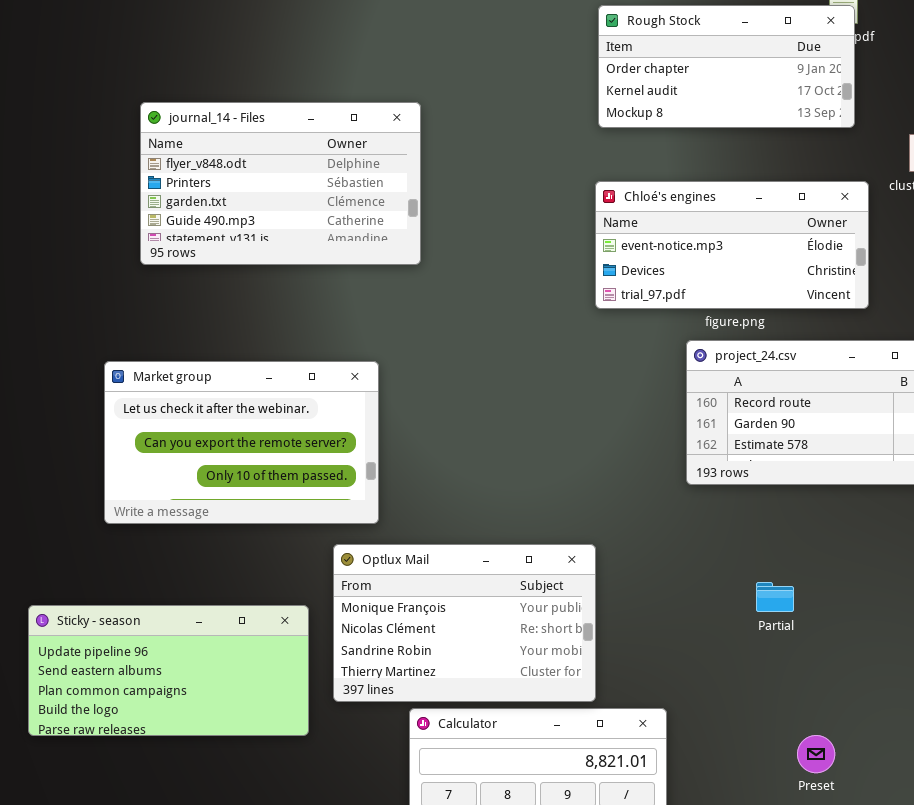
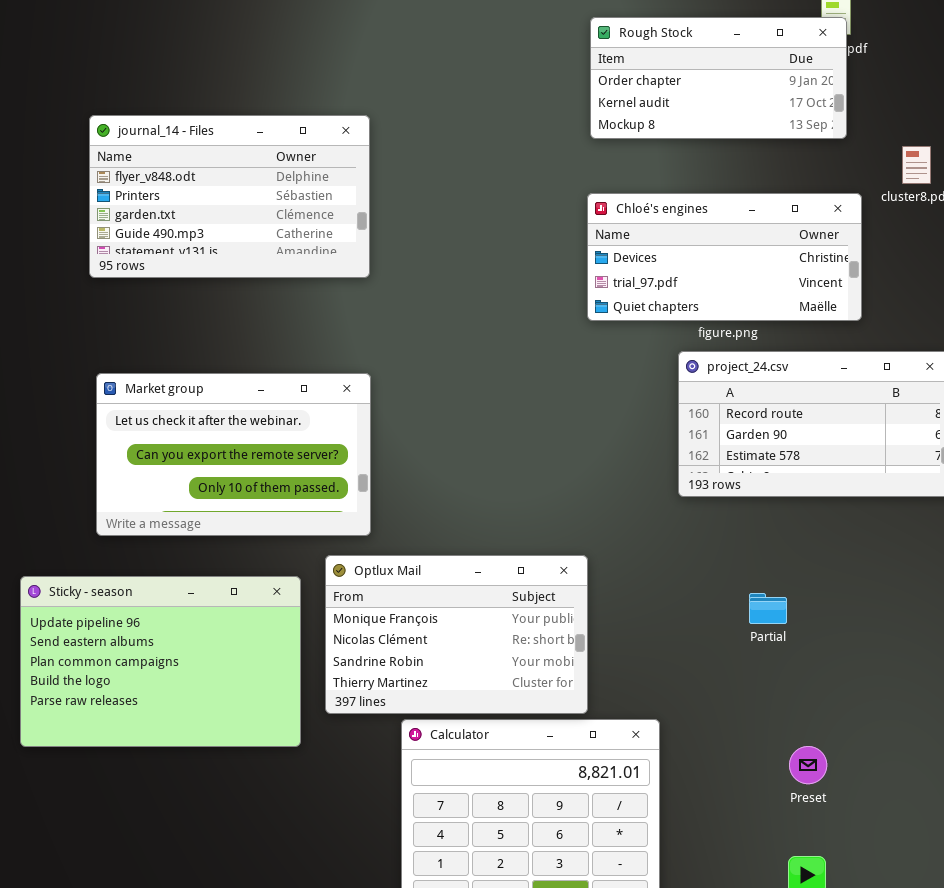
journal_14 - Files: [140,102,421,265] -> [89,115,370,278], moved
Chloé's engines: [595,181,869,309] -> [587,193,862,321], scrolled down 1 row
Sticky - season: [28,605,309,736] -> [20,576,301,747], resized

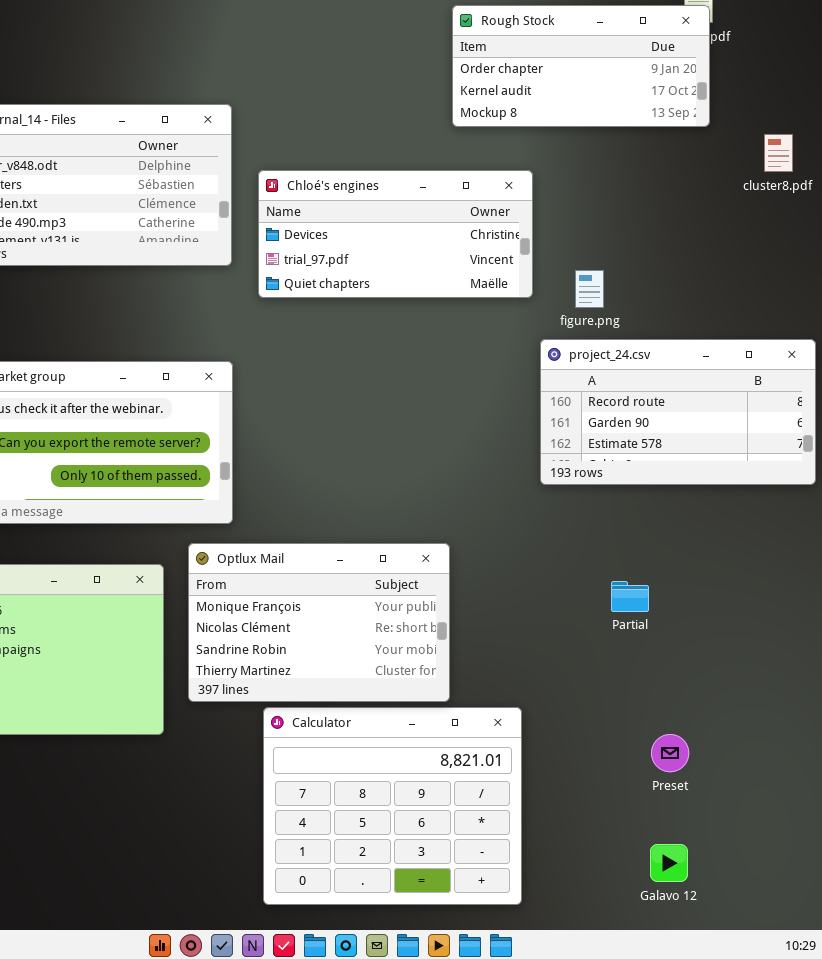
Chloé's engines: [587,193,862,321] -> [258,170,533,298], moved

